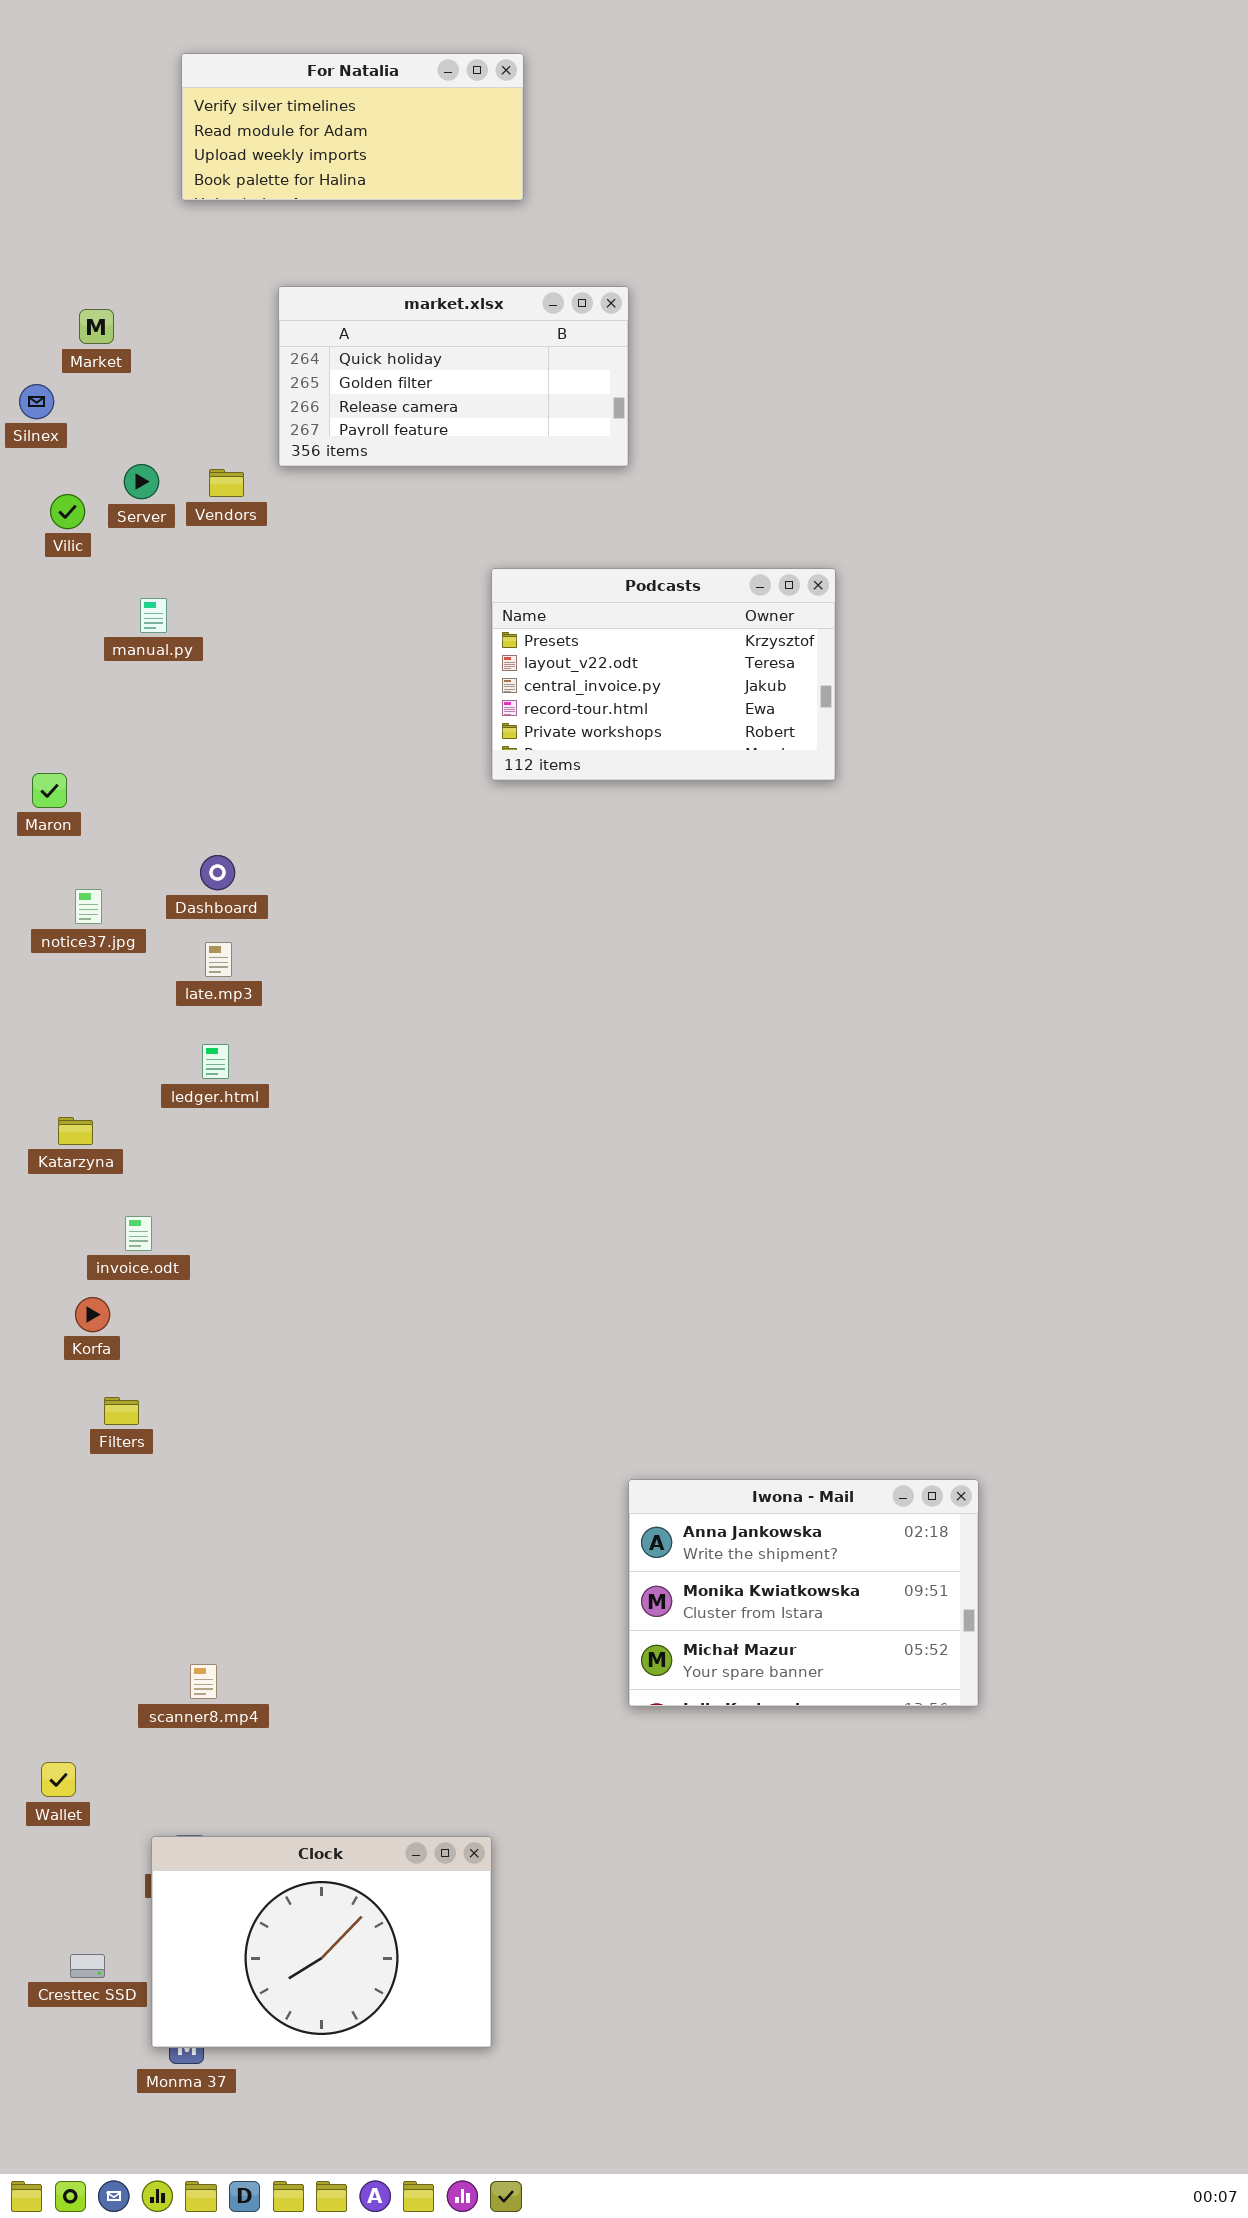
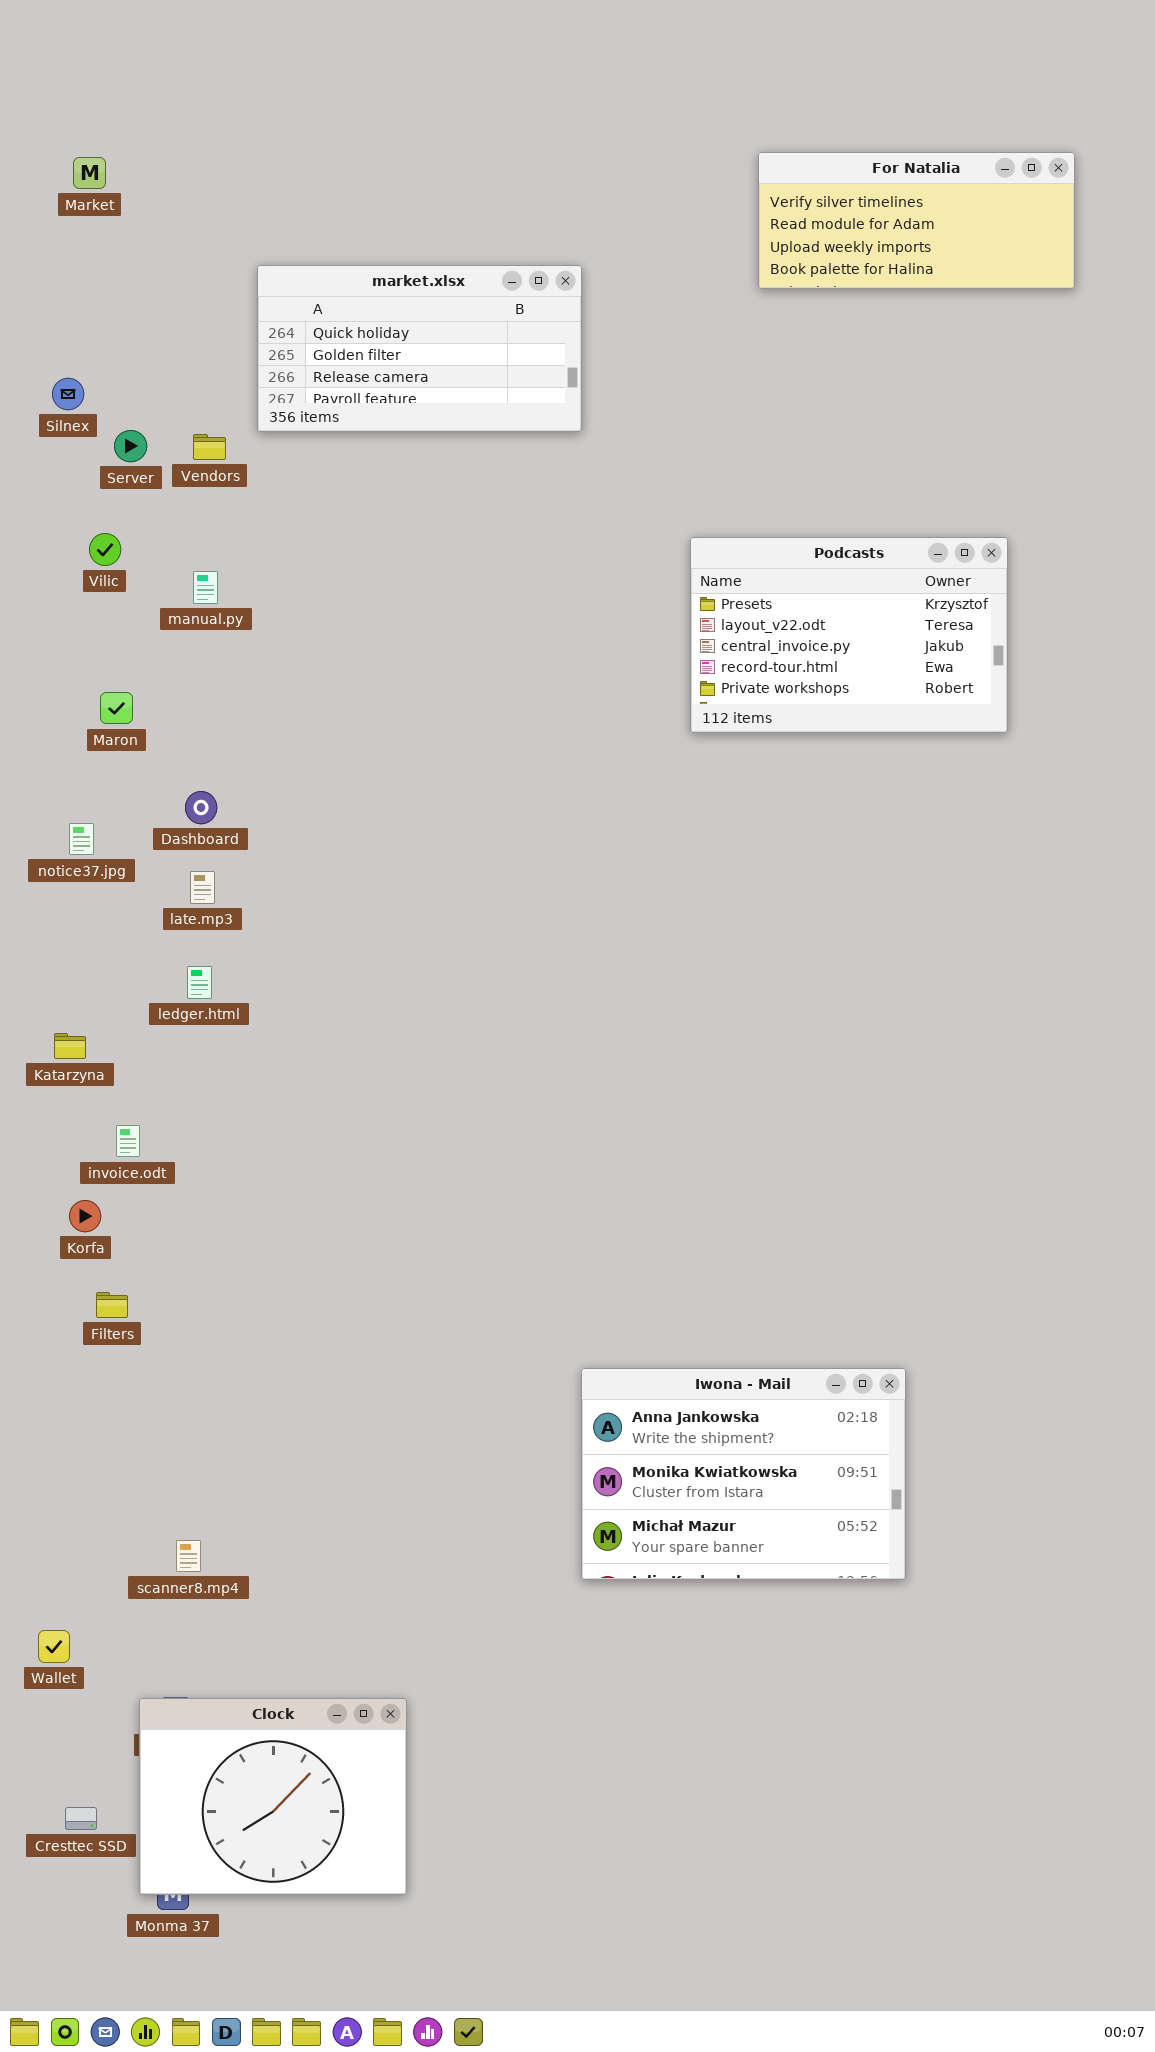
For Natalia: [181,53,524,201] -> [758,152,1075,289], moved
Market: [79,309,114,344] -> [73,157,106,189], moved
Silnex: [19,384,54,419] -> [52,378,84,410], moved
Vilic: [50,494,85,529] -> [89,533,121,566], moved
Podcasts: [491,568,836,781] -> [690,537,1008,733], moved
manual.py: [140,598,167,633] -> [193,571,218,604], moved
Maron: [32,773,67,808] -> [100,692,133,724], moved
Clock: [151,1836,492,2048] -> [139,1698,407,1895], resized

